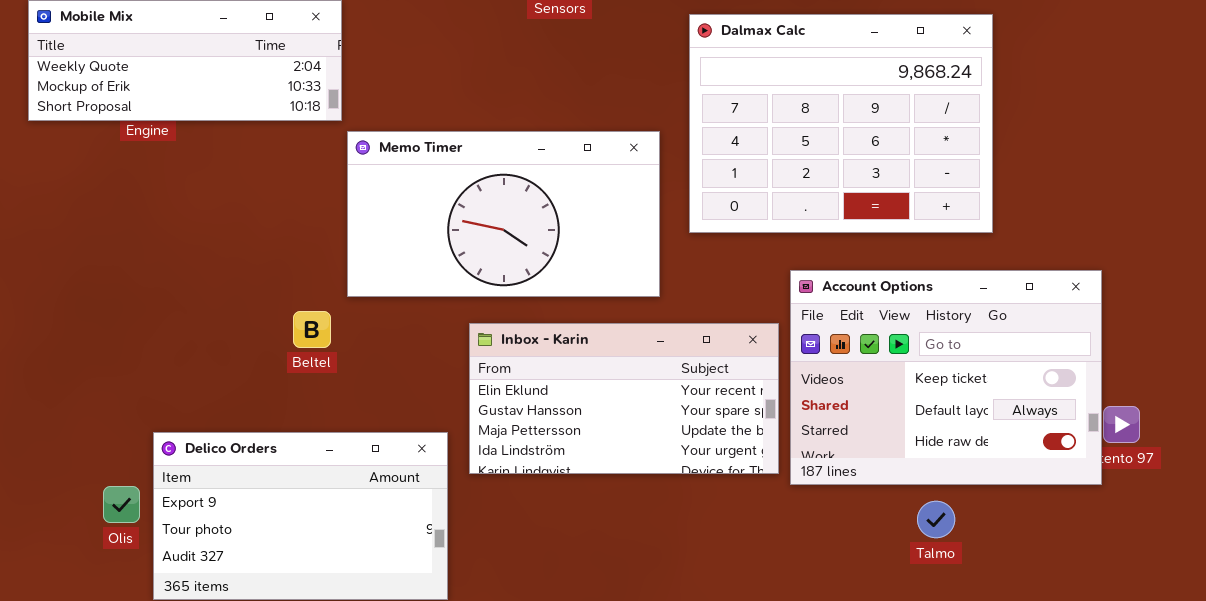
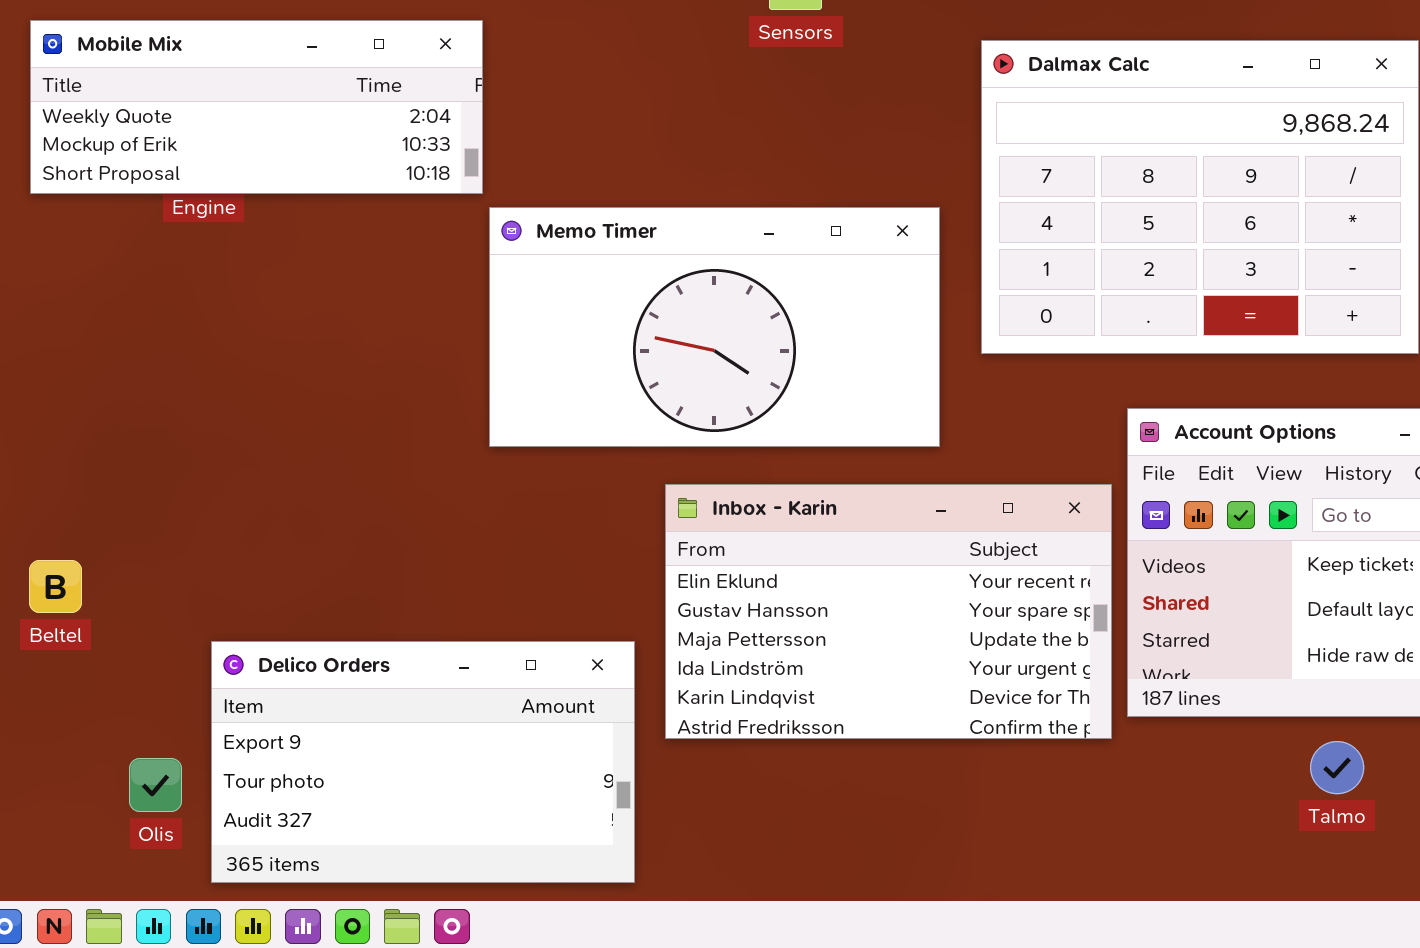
Beltel: [293,311,331,348] -> [29,560,82,613], moved
Inbox - Karin: [469,323,779,474] -> [665,484,1112,739], resized
Olis: [103,486,140,523] -> [129,758,182,812], moved

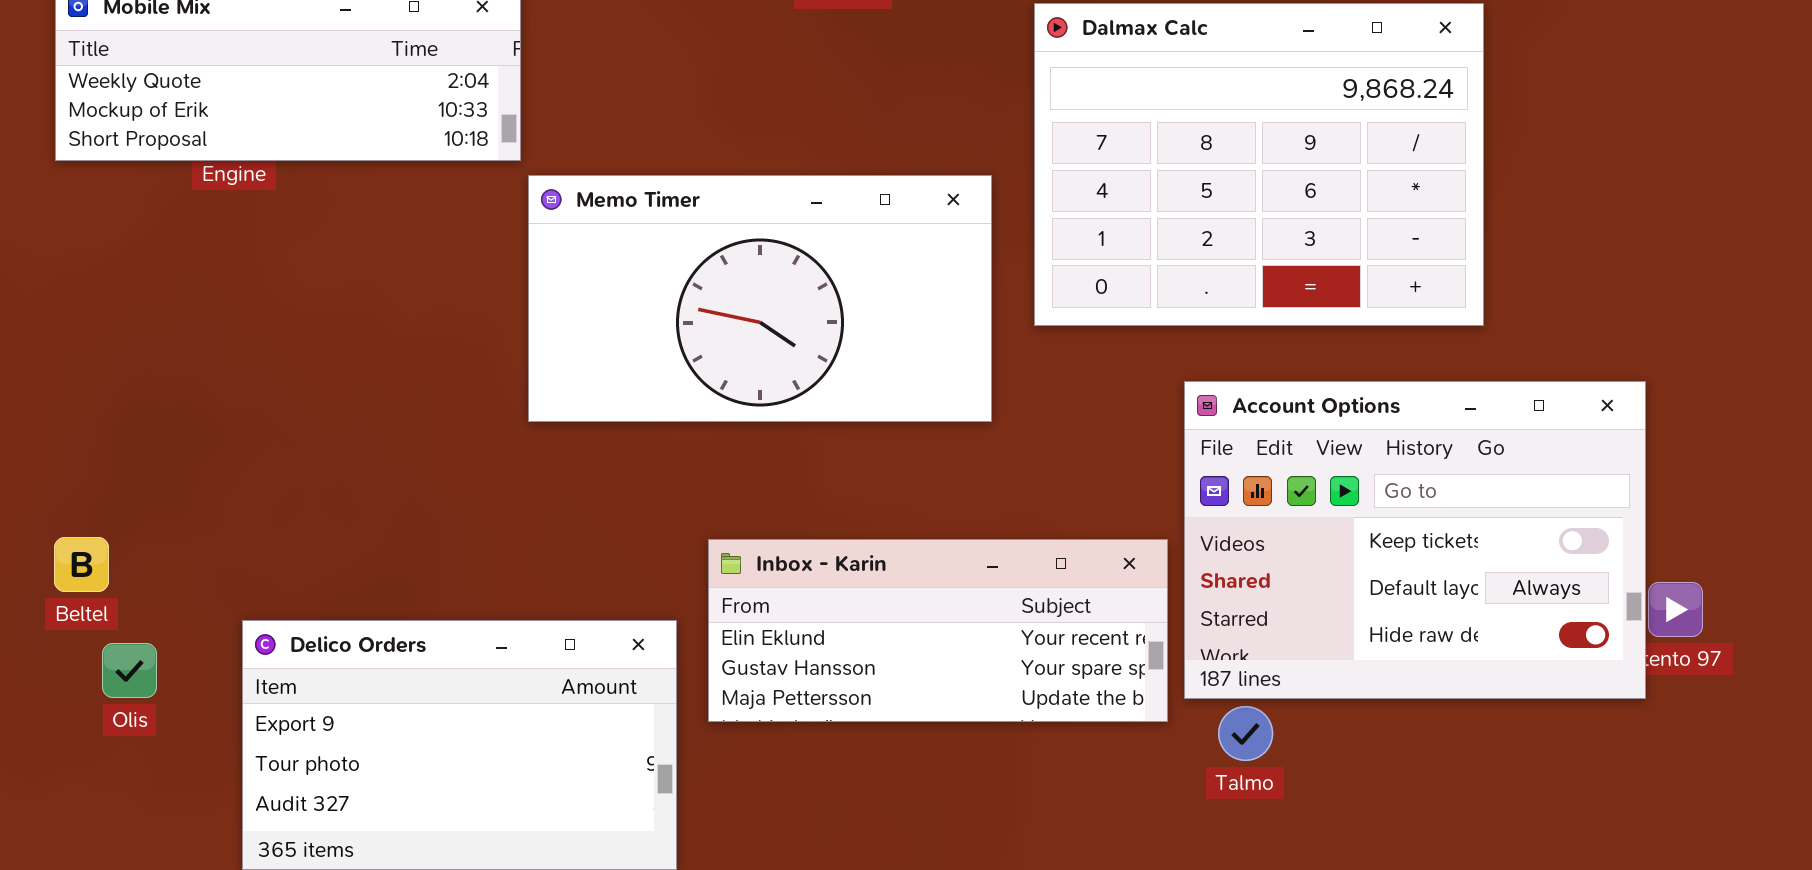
Inbox - Karin: [665,484,1112,739] -> [708,539,1168,722], resized
Talmo: [1310,741,1364,794] -> [1218,706,1273,761], moved
Olis: [129,758,182,812] -> [102,643,157,698], moved

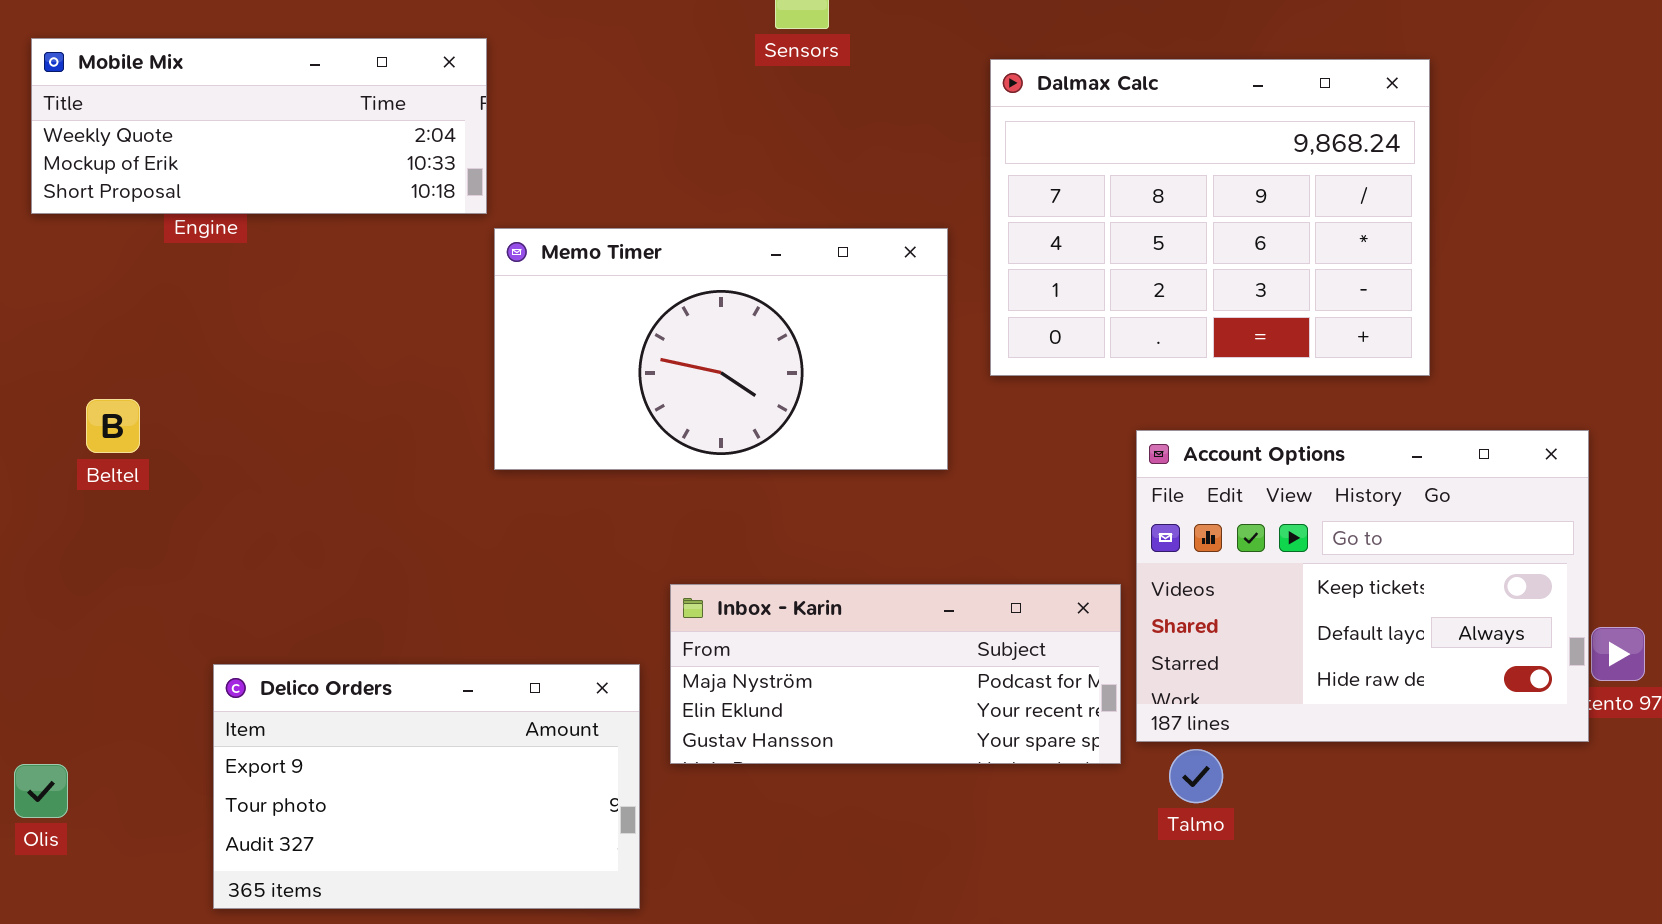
Beltel: [54,537,109,592] -> [86,399,140,453], moved
Inbox - Karin: [708,539,1168,722] -> [670,584,1121,764], scrolled up 1 row
Olis: [102,643,157,698] -> [14,764,68,818], moved

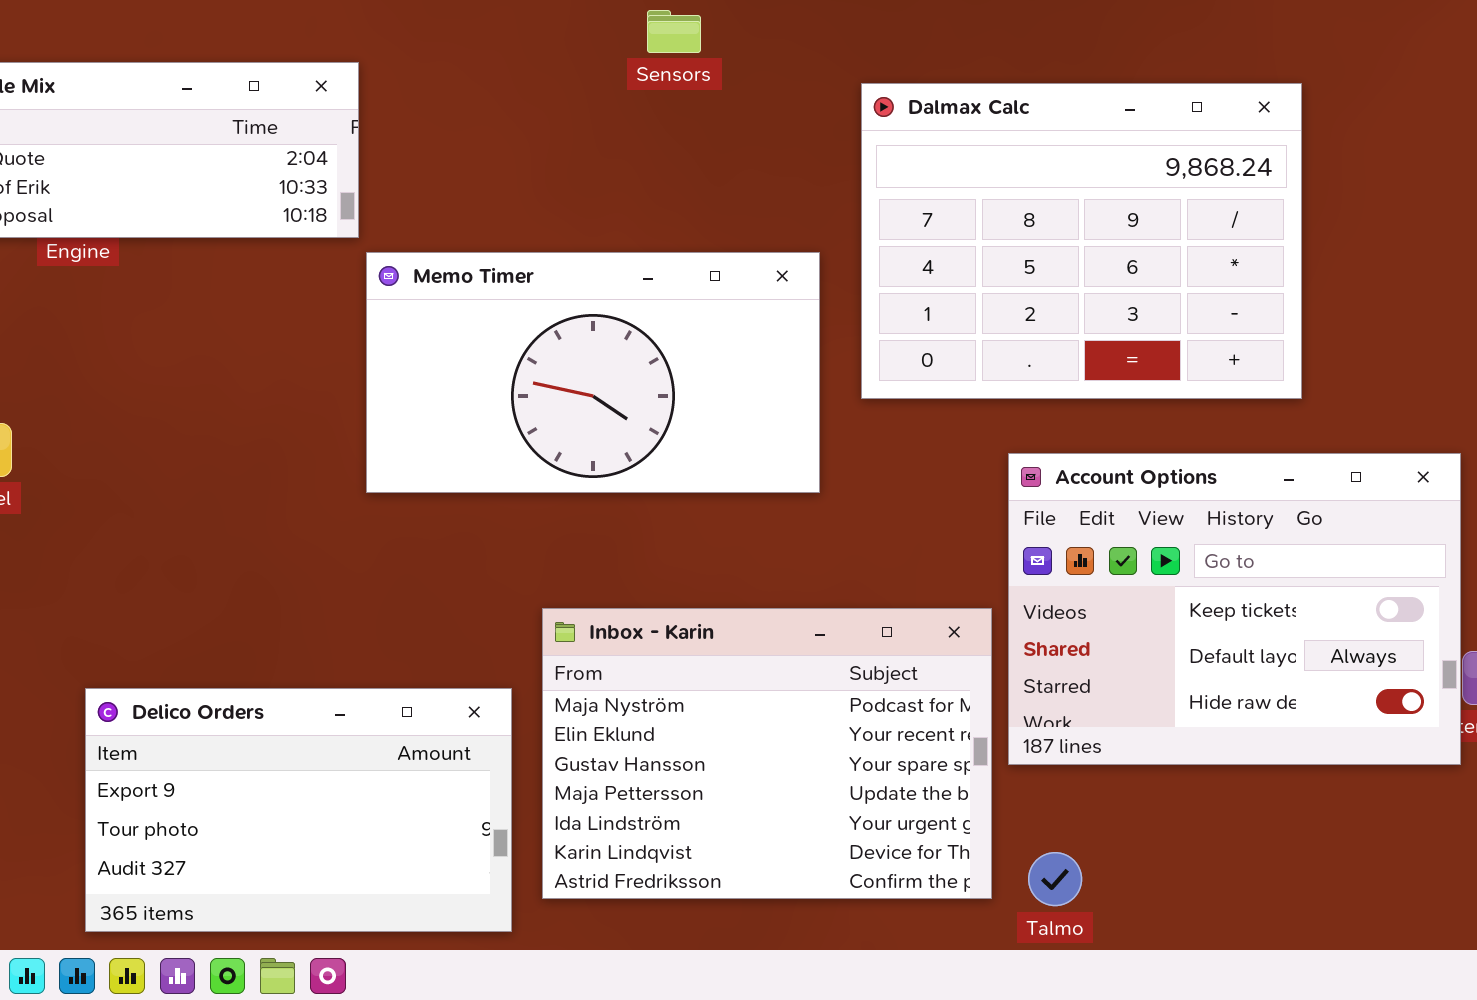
Inbox - Karin: [670,584,1121,764] -> [542,608,992,899], resized
Talmo: [1169,749,1223,803] -> [1028,852,1082,906], moved

